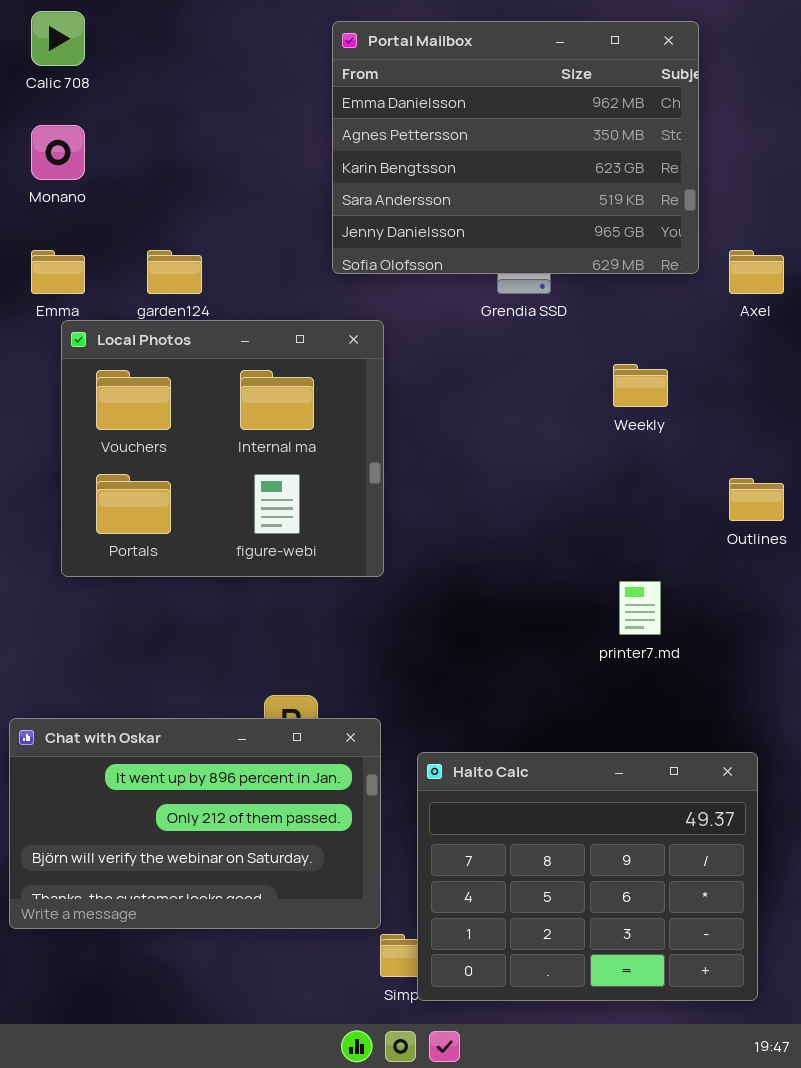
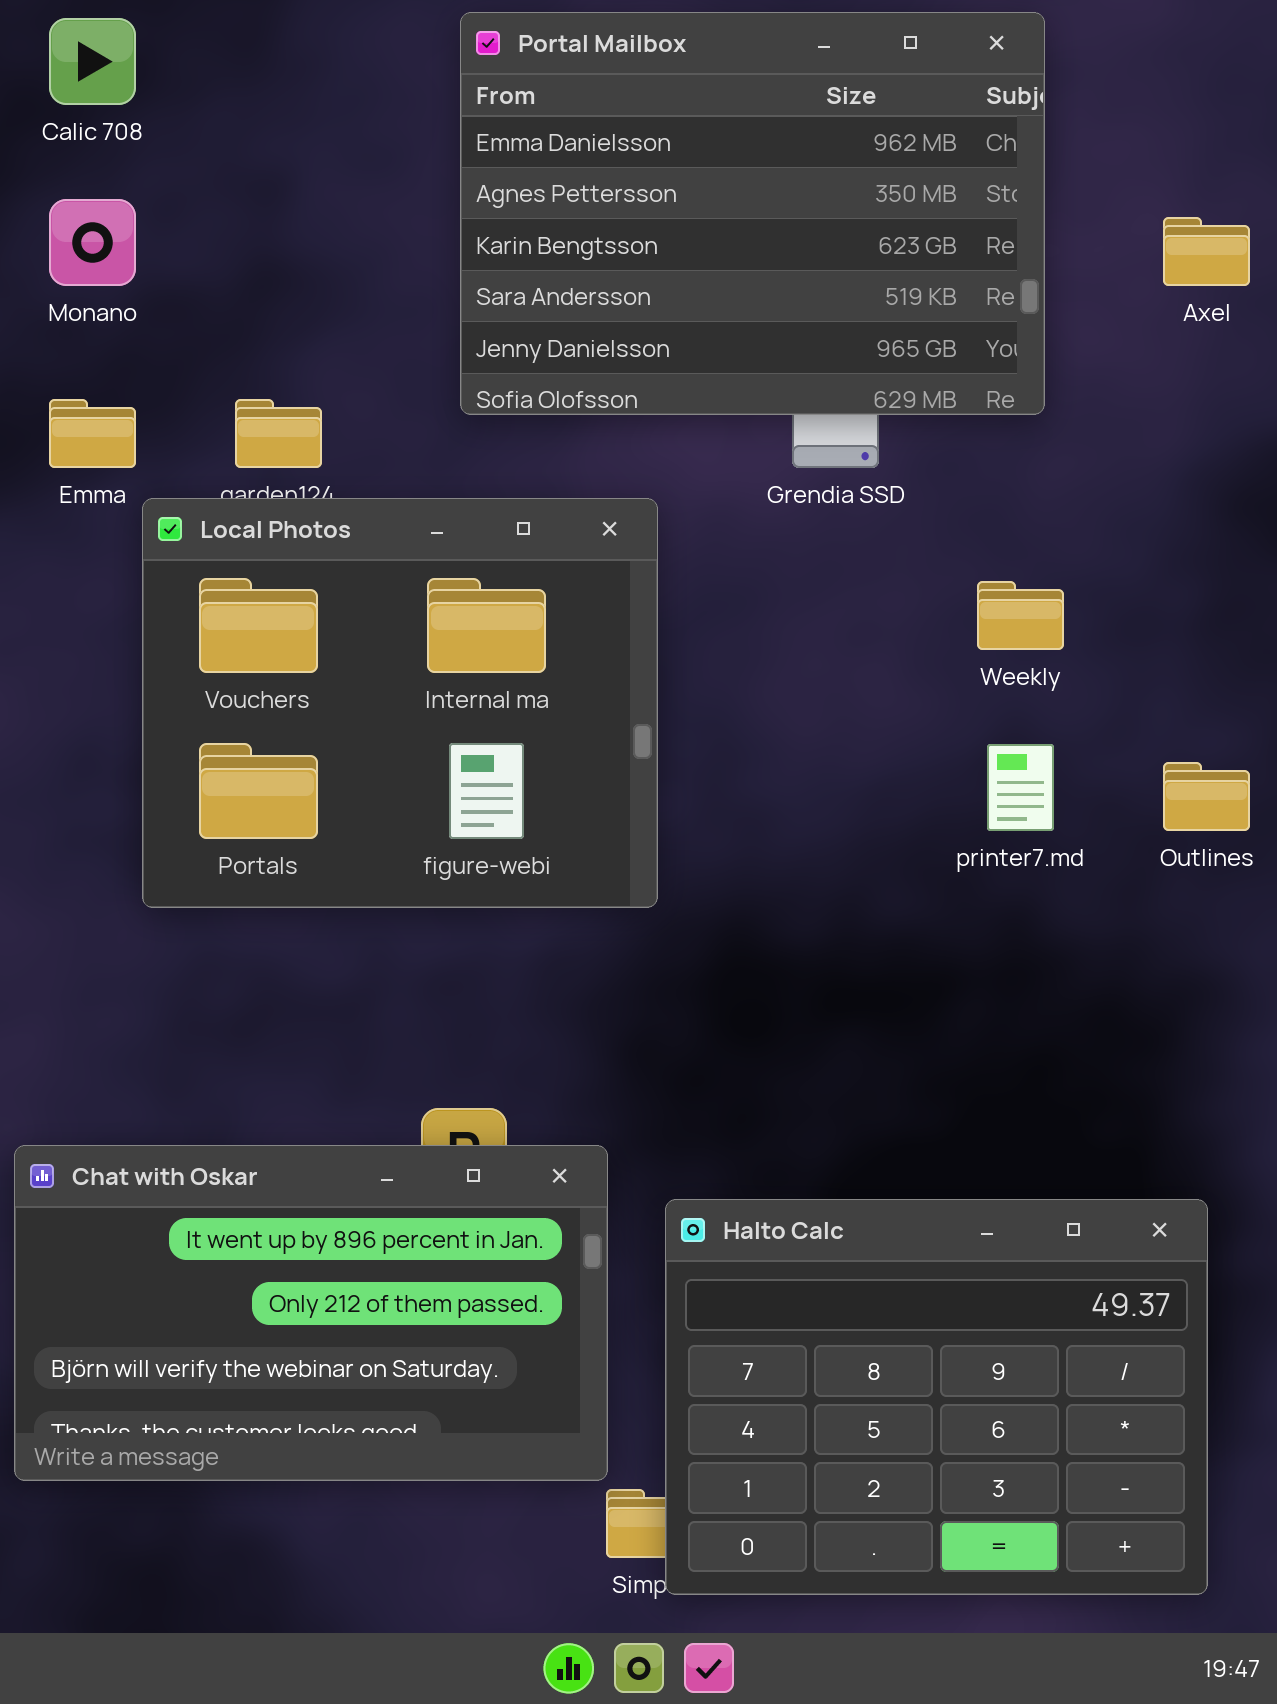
Portal Mailbox: [332,21,699,274] -> [460,12,1045,415], moved
Axel: [729,250,784,294] -> [1163,217,1250,286], moved
Local Photos: [61,320,384,577] -> [142,498,658,908], moved
printer7.md: [619,581,661,635] -> [987,744,1054,831], moved

